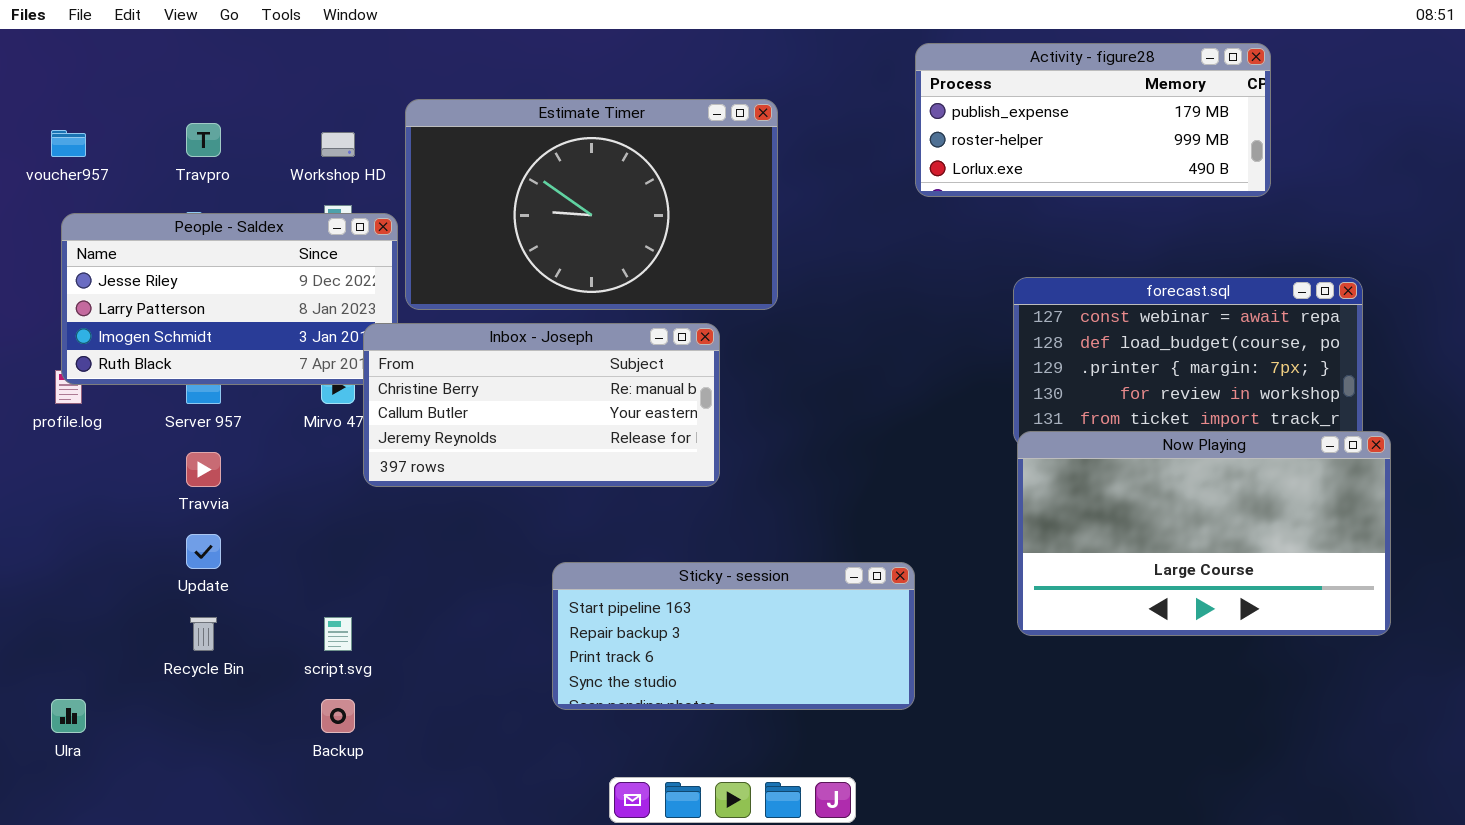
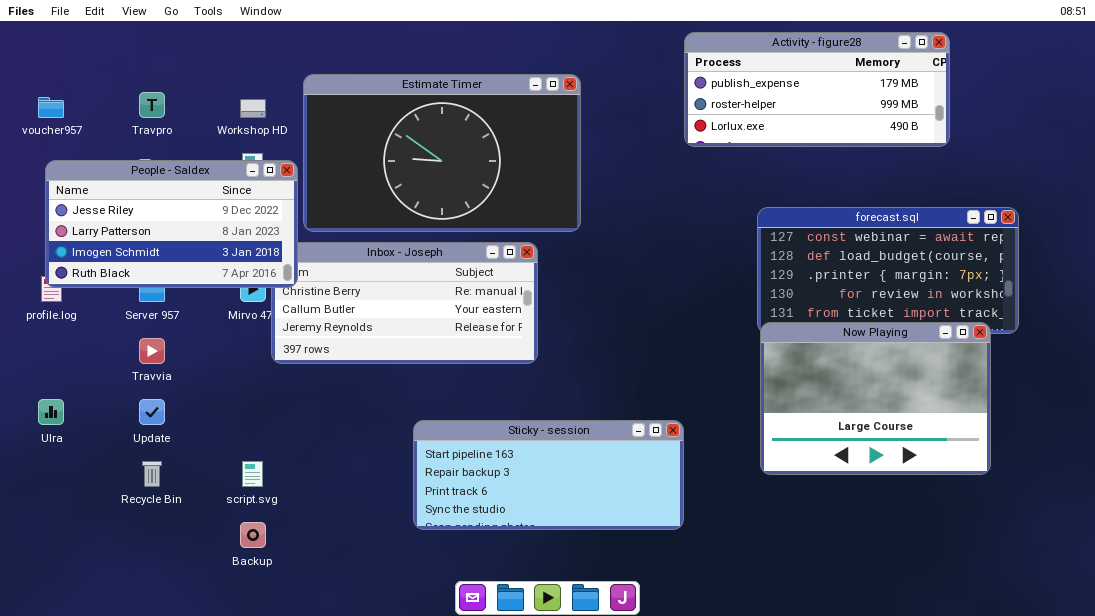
People - Saldex: [61,213,398,385] -> [45,160,298,288], raised
Now Playing: [1017,431,1391,636] -> [760,322,991,475], resized
Ulra: [51,699,86,733] -> [38,399,64,425], moved

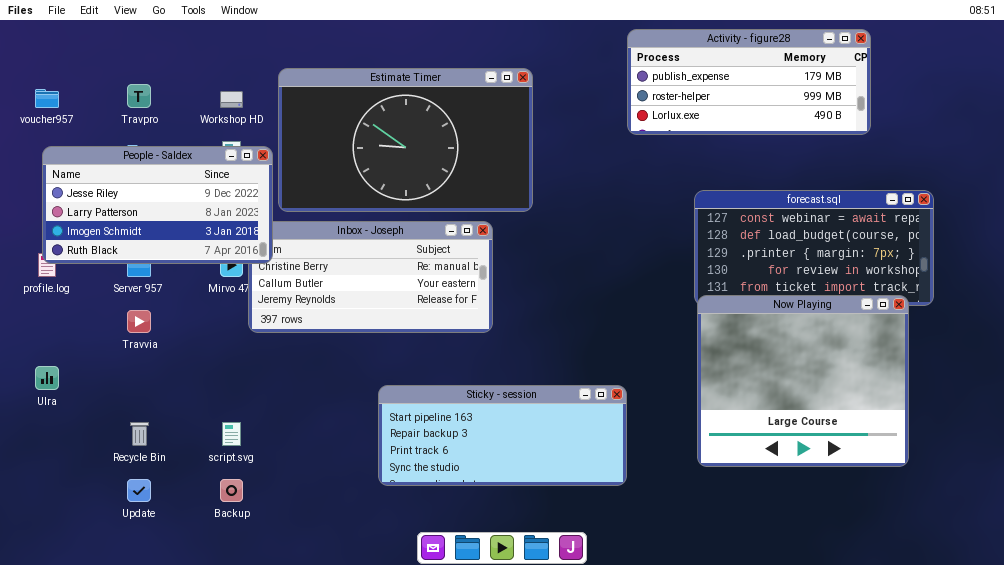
Now Playing: [760,322,991,475] -> [697,295,909,467], resized
Update: [139,399,165,425] -> [127,479,151,502], moved

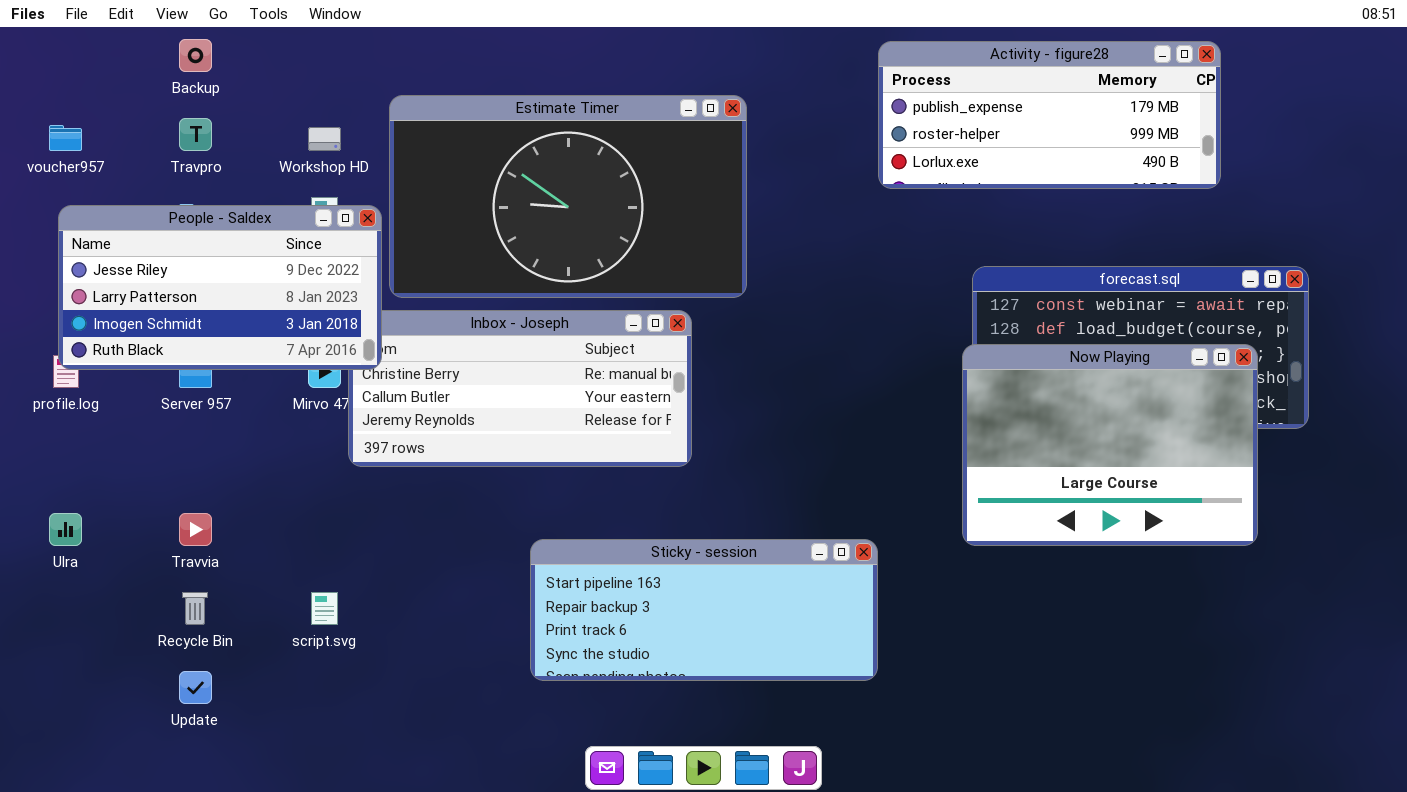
Now Playing: [697,295,909,467] -> [962,344,1258,546], moved, resized
Travvia: [127,310,151,333] -> [179,513,212,546], moved
Backup: [220,479,243,502] -> [179,39,212,72], moved

